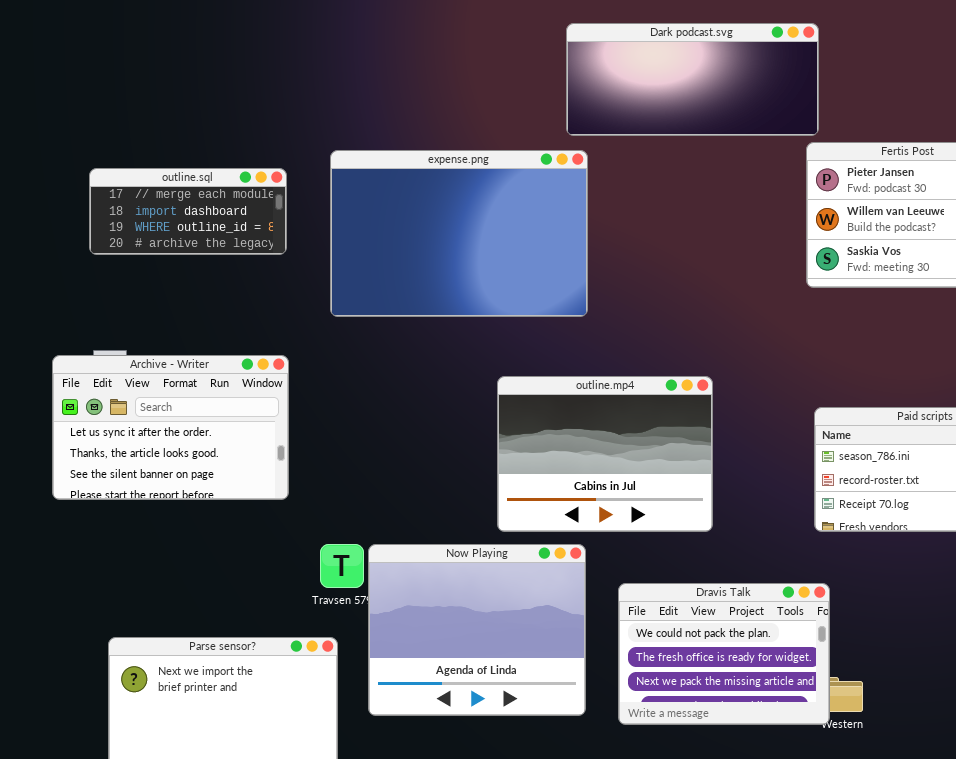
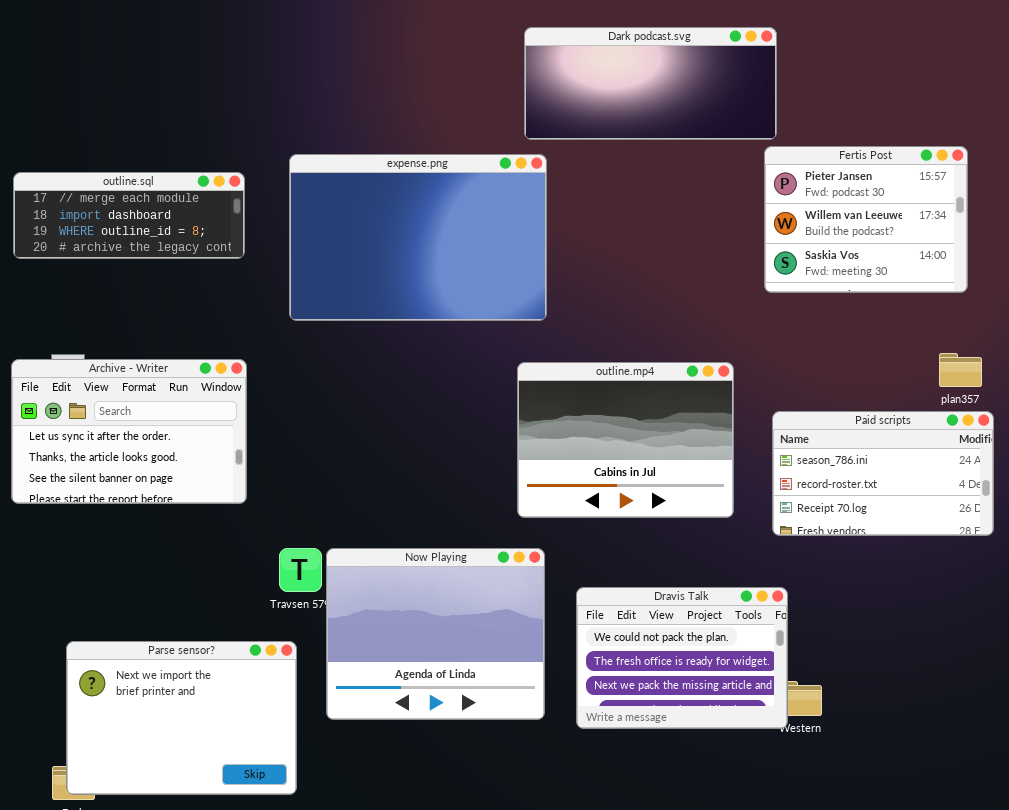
outline.sql: [89,168,287,255] -> [13,172,245,259], resized
outline.mp4: [497,376,713,532] -> [517,362,734,518], moved

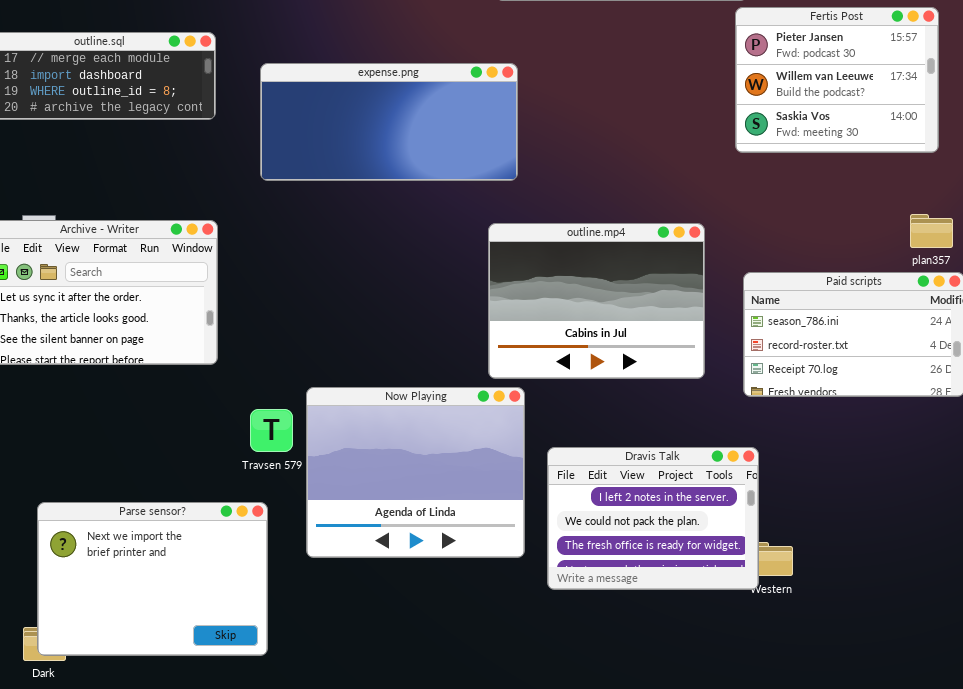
expense.png: [289,154,547,321] -> [260,63,518,181], resized
Now Playing: [326,548,545,720] -> [306,387,525,558], moved
Dravis Talk: [576,587,788,729] -> [547,447,759,590], scrolled up 1 row

